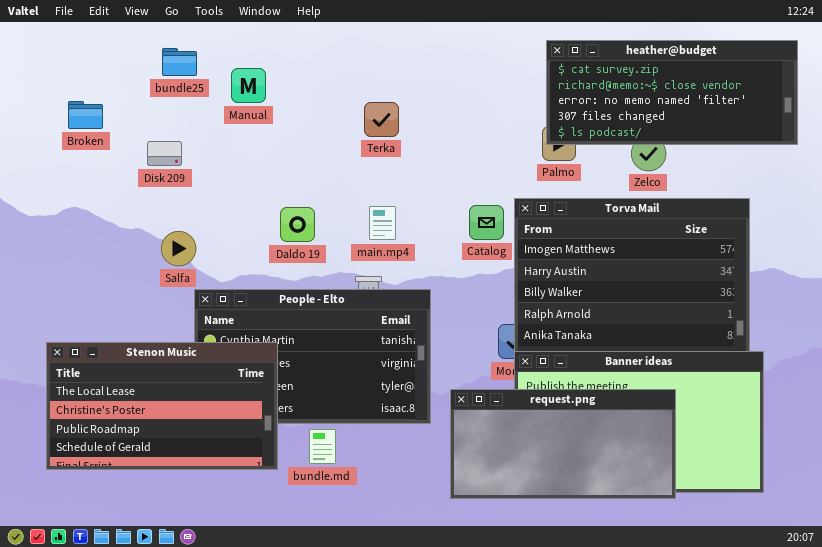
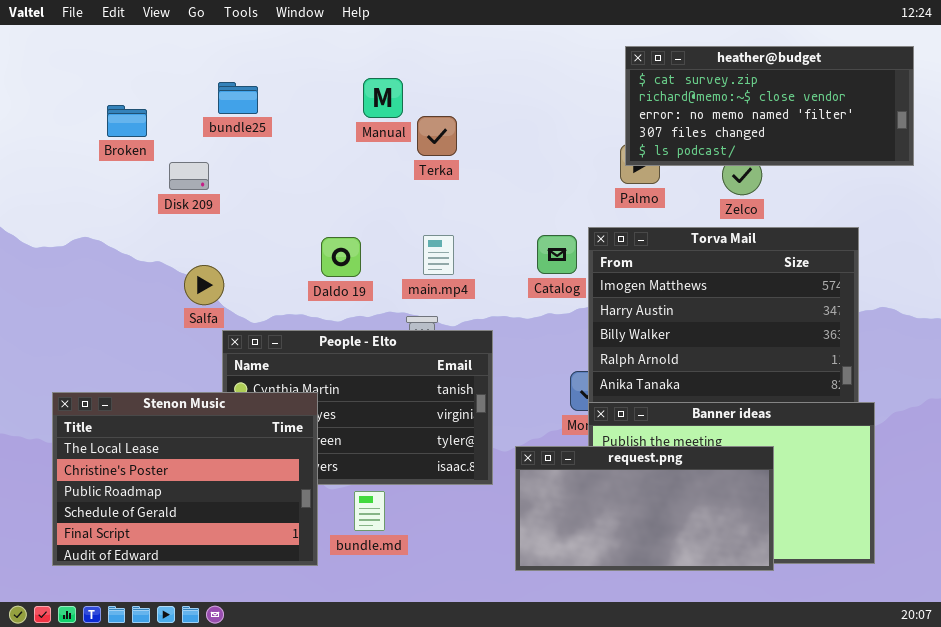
bundle25: [162,48,197,76] -> [218,82,258,114], moved
Manual: [231,68,266,103] -> [363,78,403,118], moved
Broken: [68,101,103,129] -> [107,105,147,137], moved
Stenon Music: [46,342,278,470] -> [52,392,318,566], resized

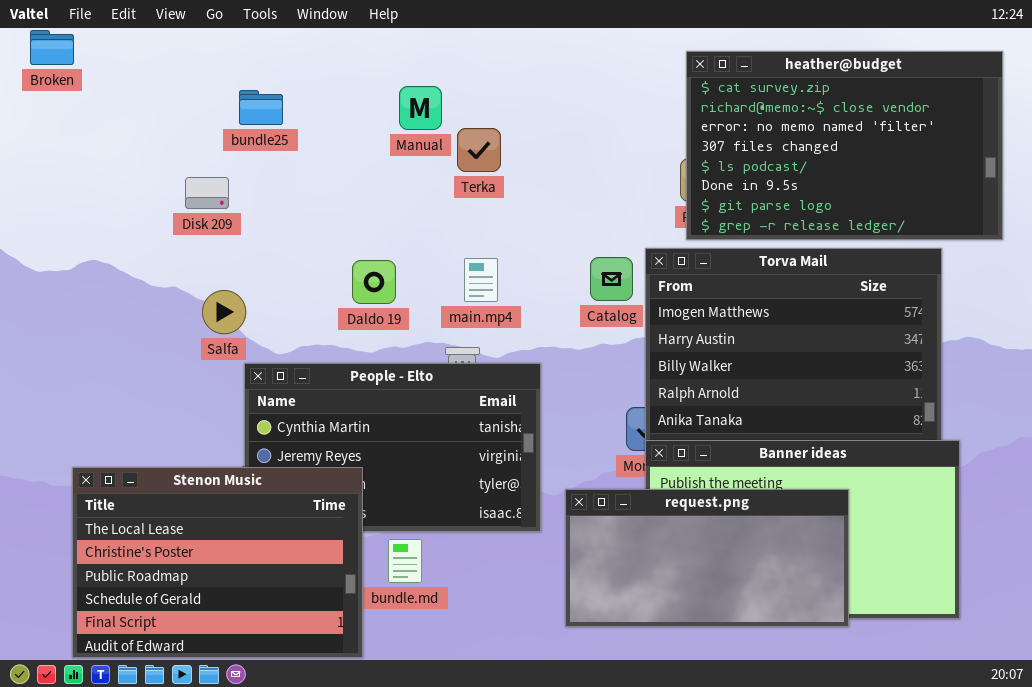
heather@budget: [625,46,914,166] -> [686,51,1003,240], resized
Broken: [107,105,147,137] -> [30,30,74,65], moved
Stenon Music: [52,392,318,566] -> [72,467,363,658], moved

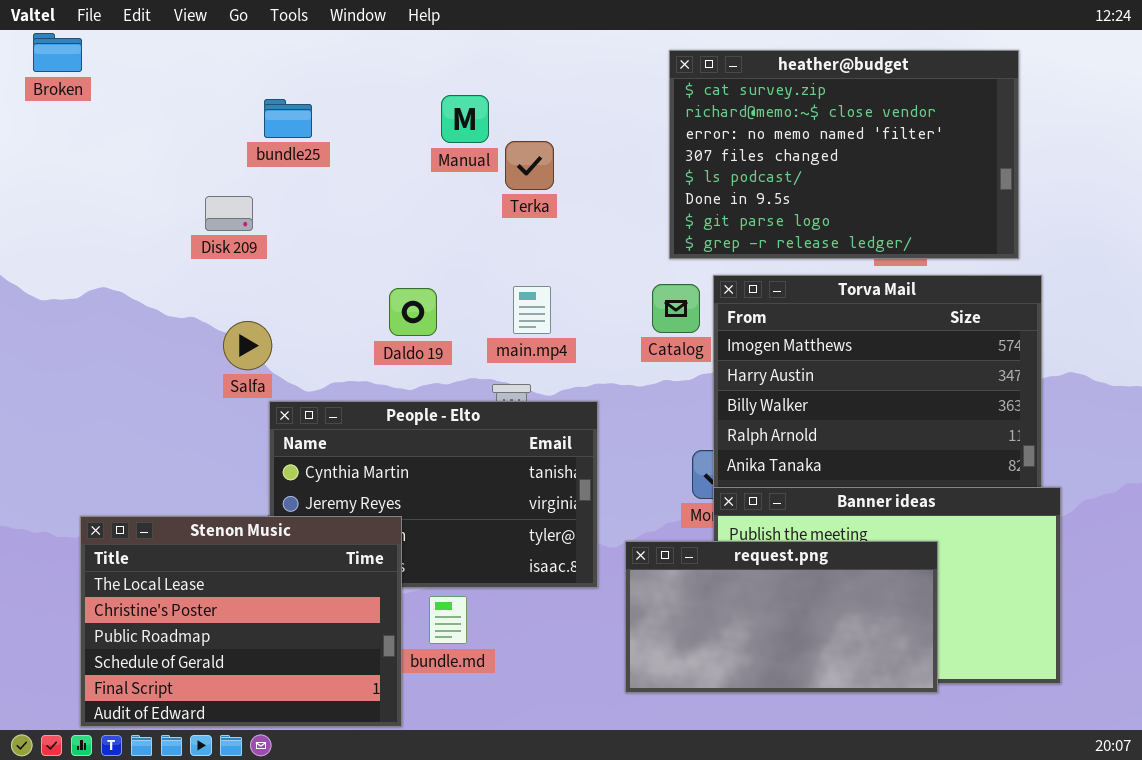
heather@budget: [686,51,1003,240] -> [669,50,1019,259], moved

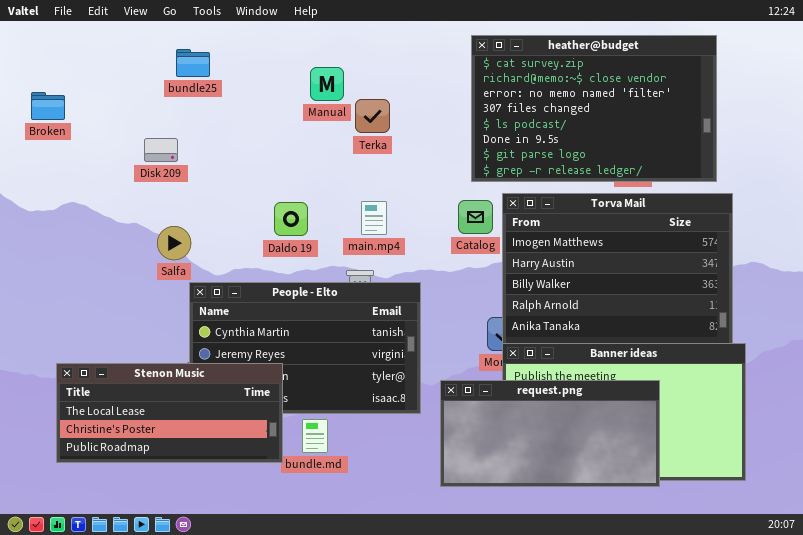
Broken: [33,33,82,72] -> [31,92,65,120], moved
bundle25: [264,99,312,138] -> [176,49,210,77], moved
Stenon Music: [80,516,402,727] -> [56,363,283,463], resized

